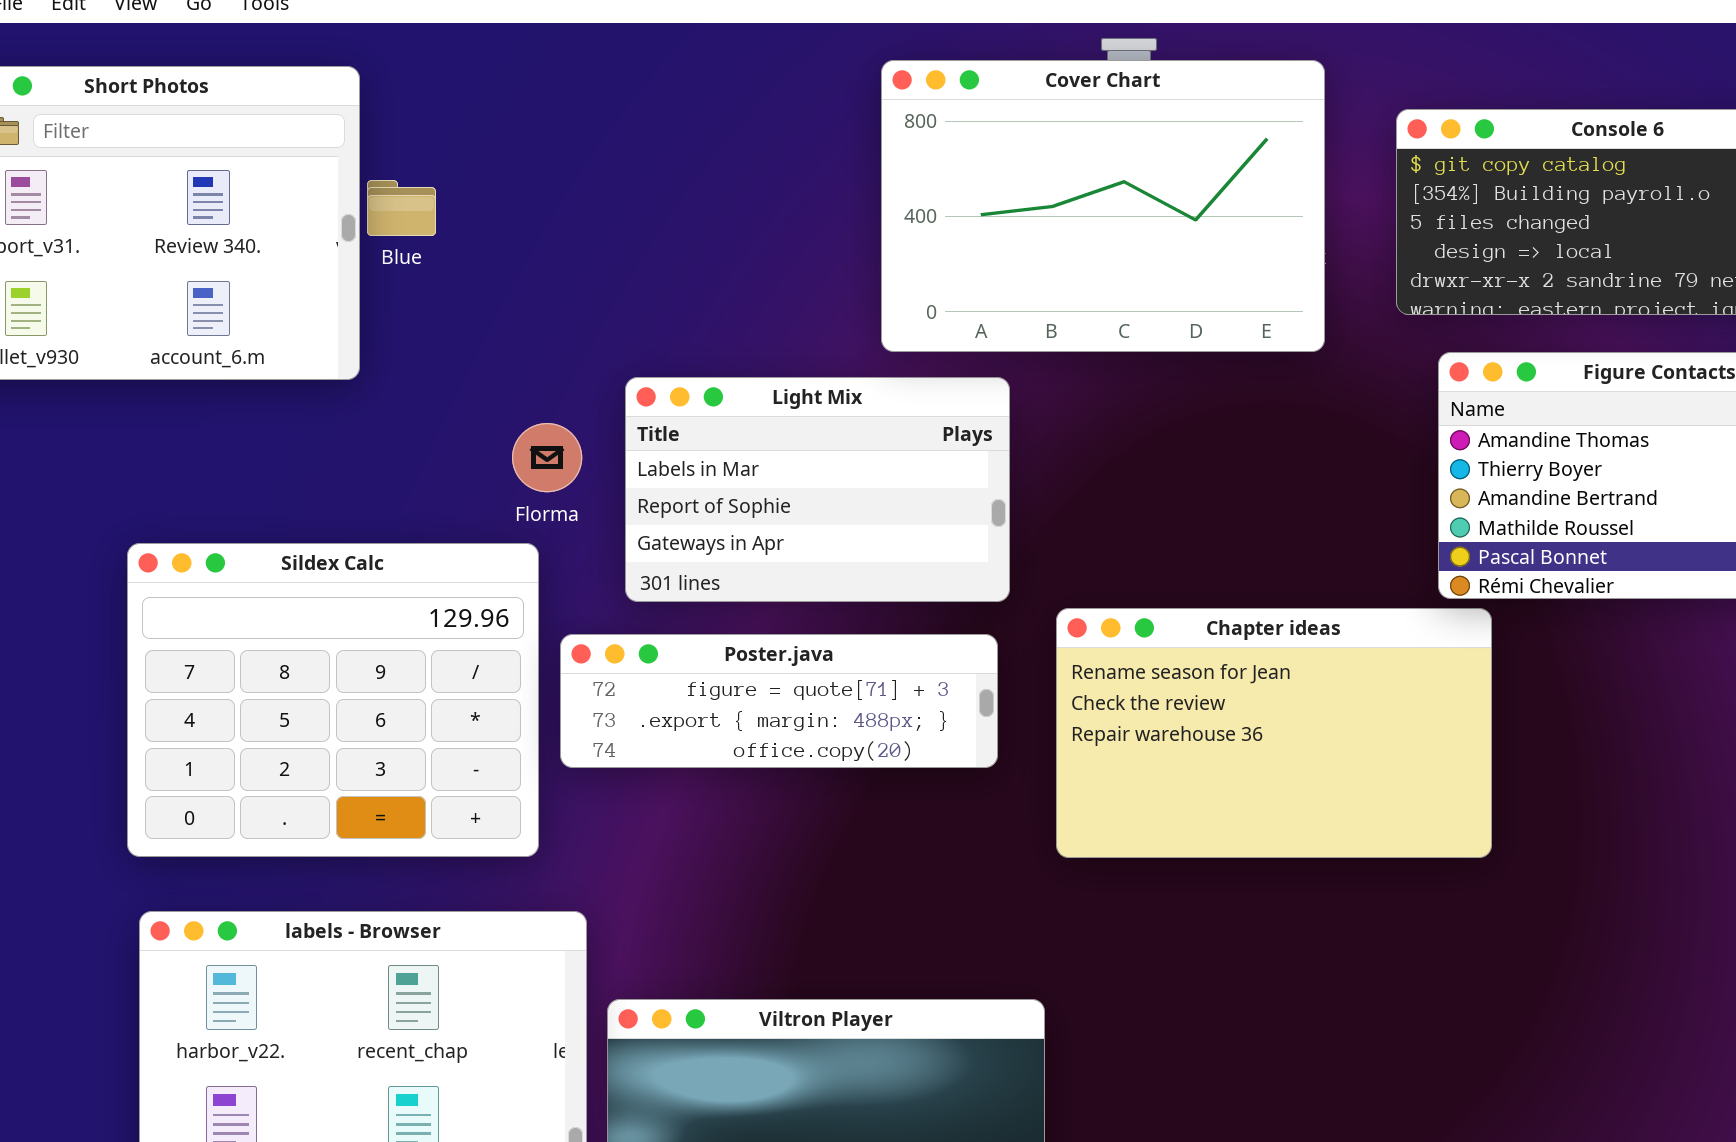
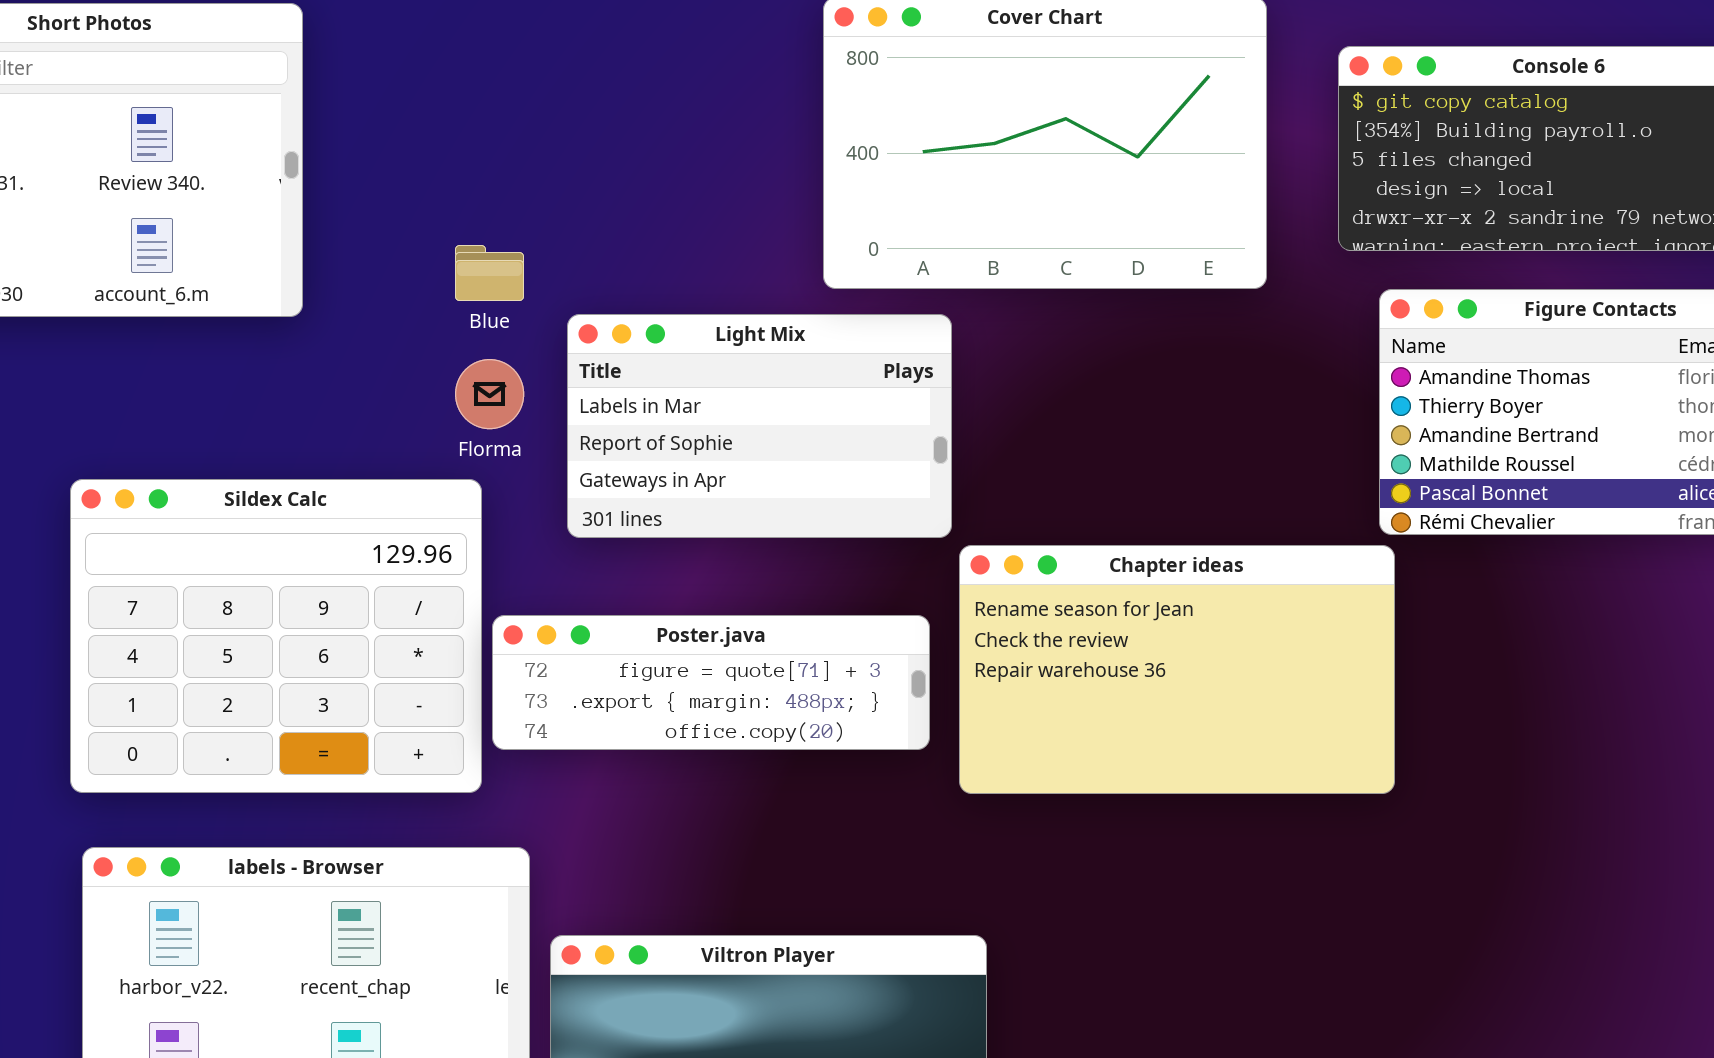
Blue: [367,180,436,236] -> [455,245,524,301], moved
Chapter ideas: [1056,608,1492,858] -> [959,545,1395,794], moved
Poster.java: [560,634,998,768] -> [492,615,930,750], moved

